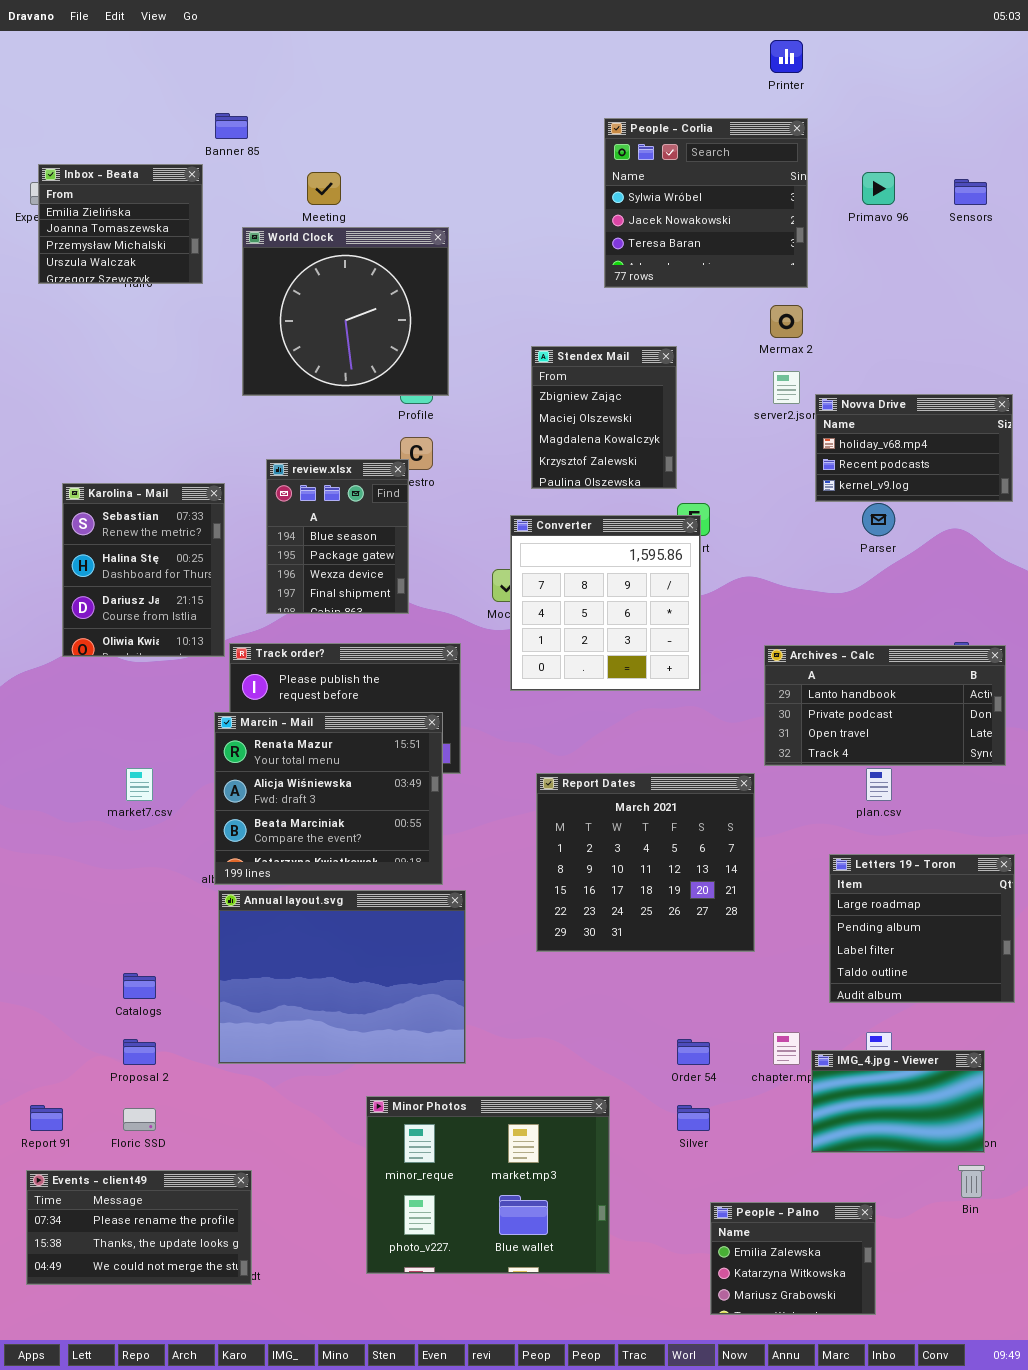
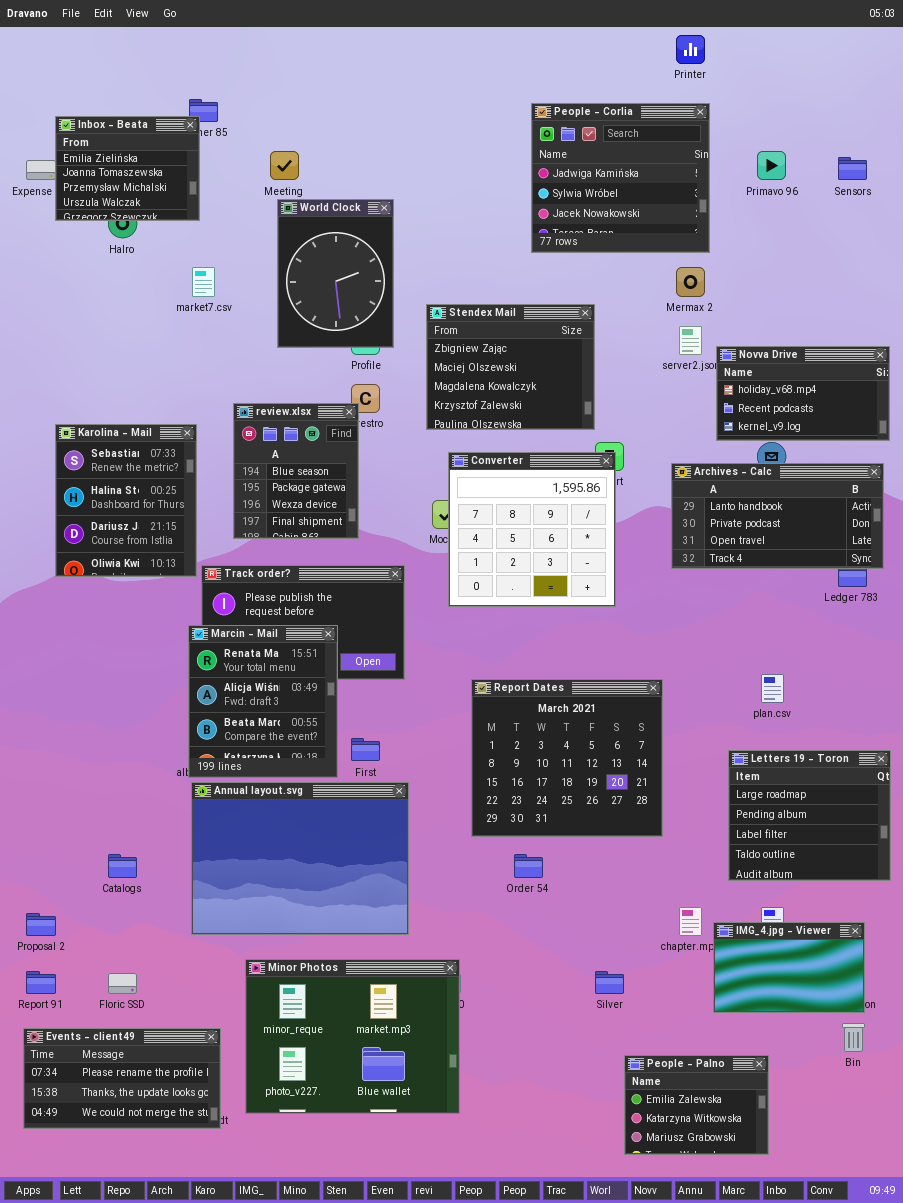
People - Corlia: [604,118,808,288] -> [531,103,710,253], scrolled up 1 row
Inbox - Beata: [38,164,203,284] -> [55,116,200,221], moved
World Clock: [242,227,449,396] -> [277,199,394,348], resized
Stendex Mail: [531,346,677,489] -> [426,304,595,430], resized
Archives - Calc: [764,645,1006,766] -> [671,463,884,569], moved
Marcin - Mail: [214,712,443,885] -> [188,625,338,778], resized
market7.csv: [126,768,153,801] -> [192,267,215,297], moved
Proposal 2: [123,1039,156,1065] -> [26,913,56,936], moved
Order 54: [677,1039,710,1065] -> [514,854,543,878], moved
Minor Photos: [366,1096,610,1274] -> [245,959,460,1114], moved

